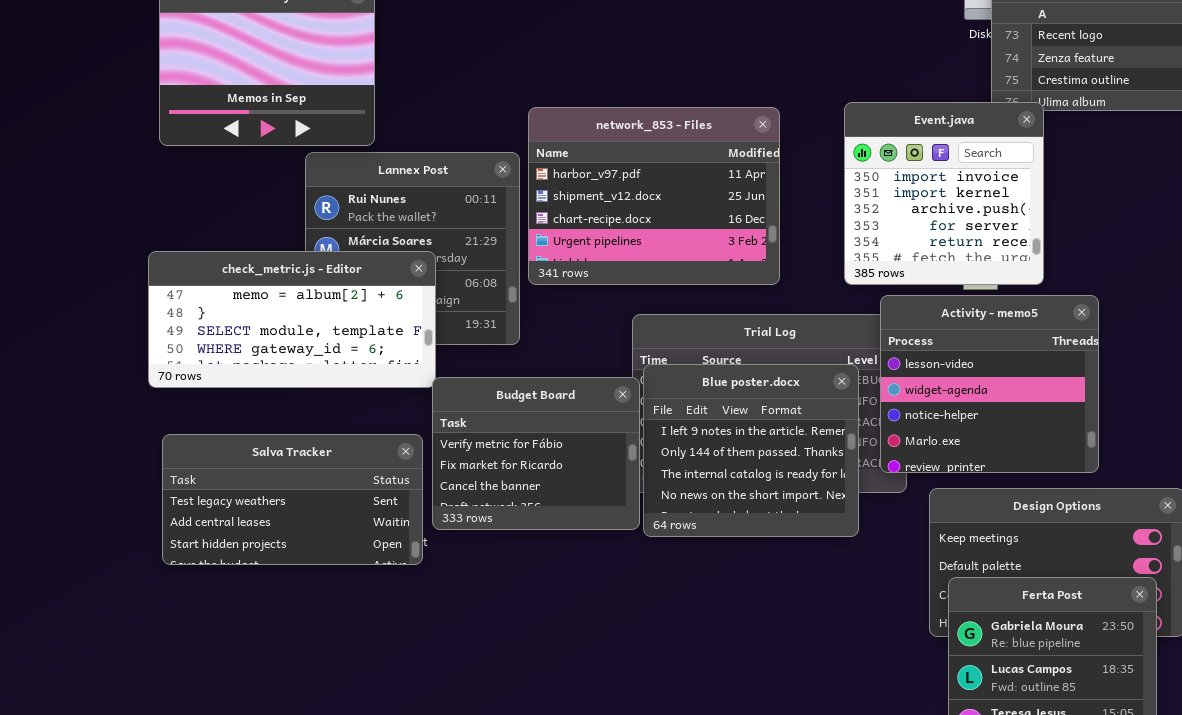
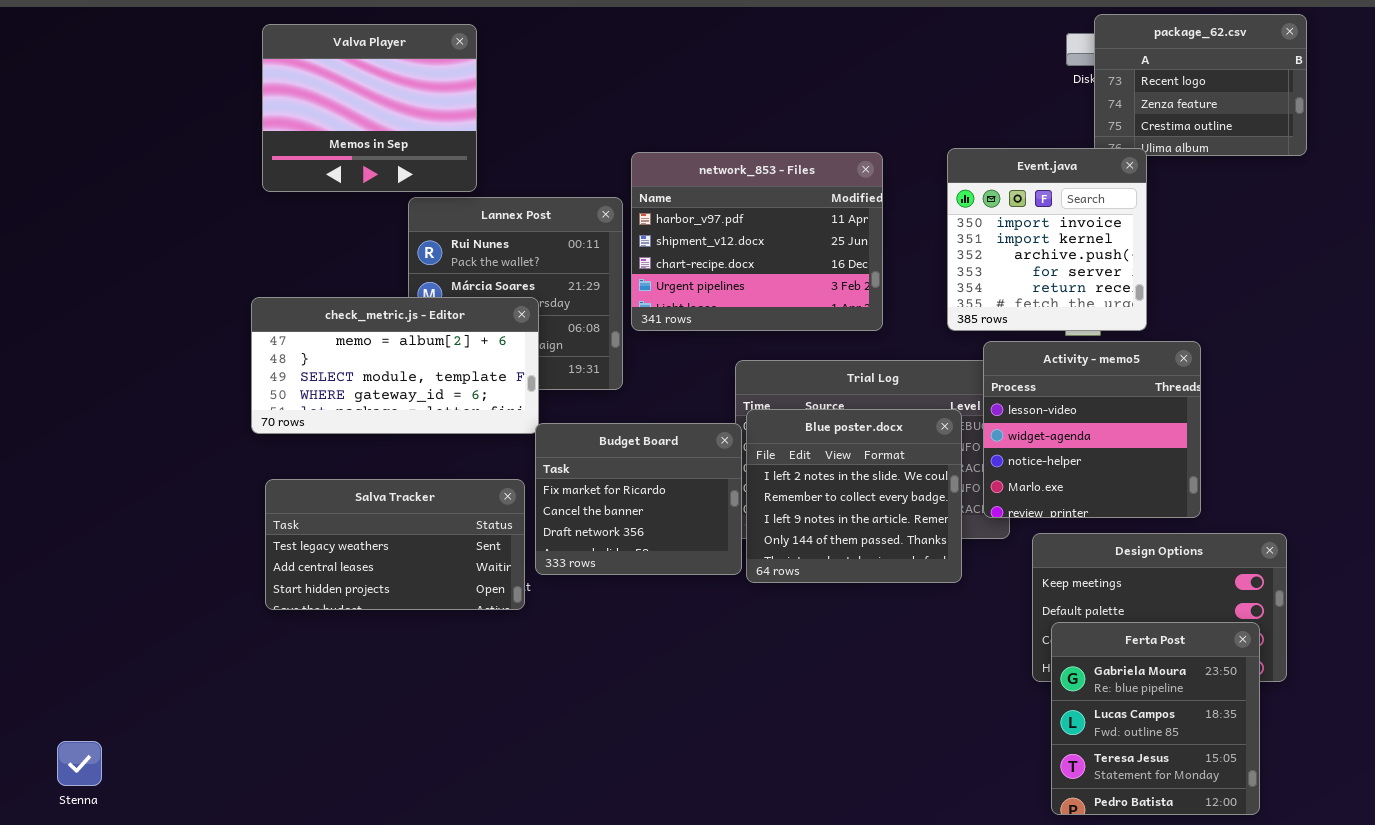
Blue poster.docx: [643,364,859,537] -> [746,409,962,583], scrolled up 2 rows
Budget Board: [432,377,640,530] -> [535,423,742,575], scrolled down 1 row

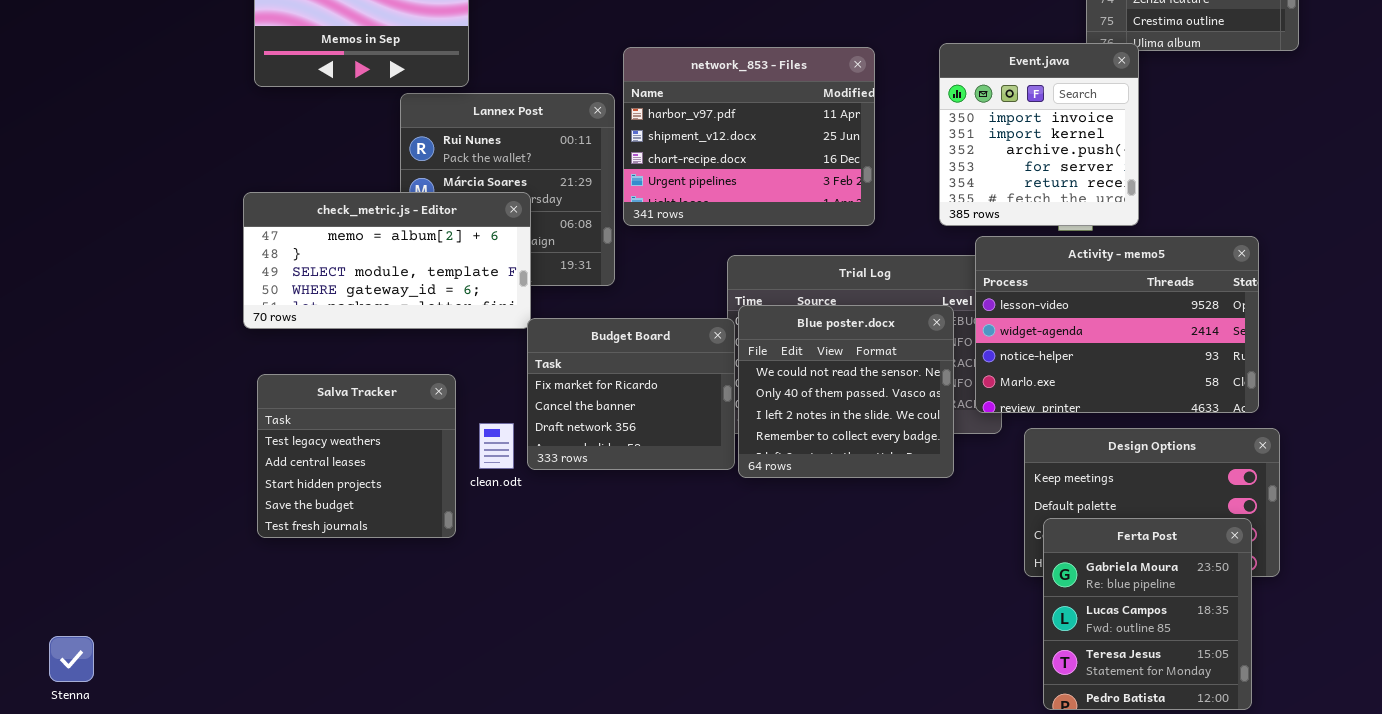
Activity - memo5: [983,341,1201,518] -> [975,236,1259,413], resized
Blue poster.docx: [746,409,962,583] -> [738,305,954,478], scrolled up 2 rows
Salva Tracker: [265,479,525,610] -> [257,374,456,538], resized

